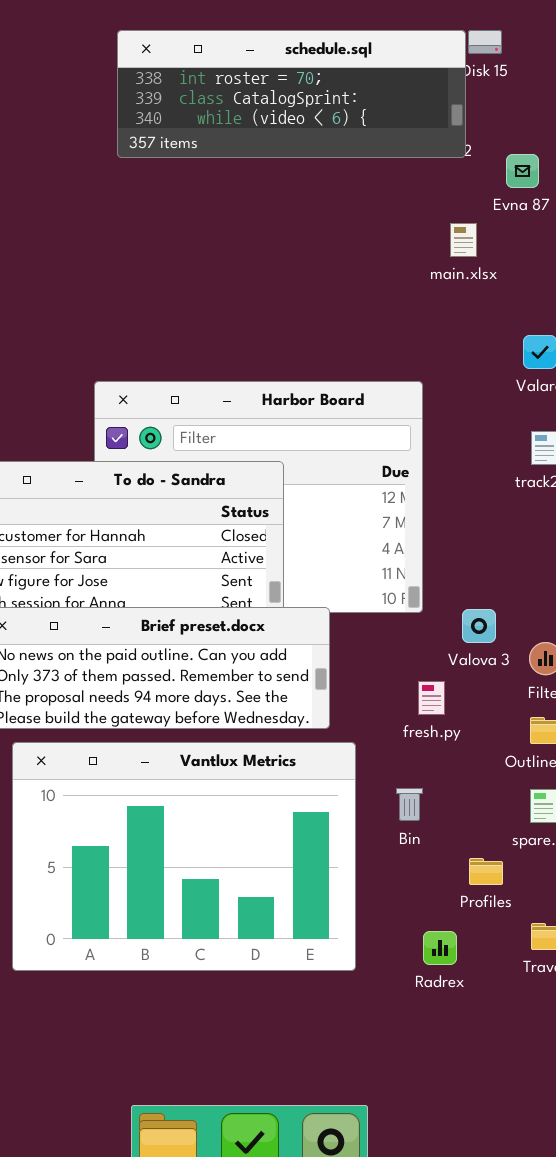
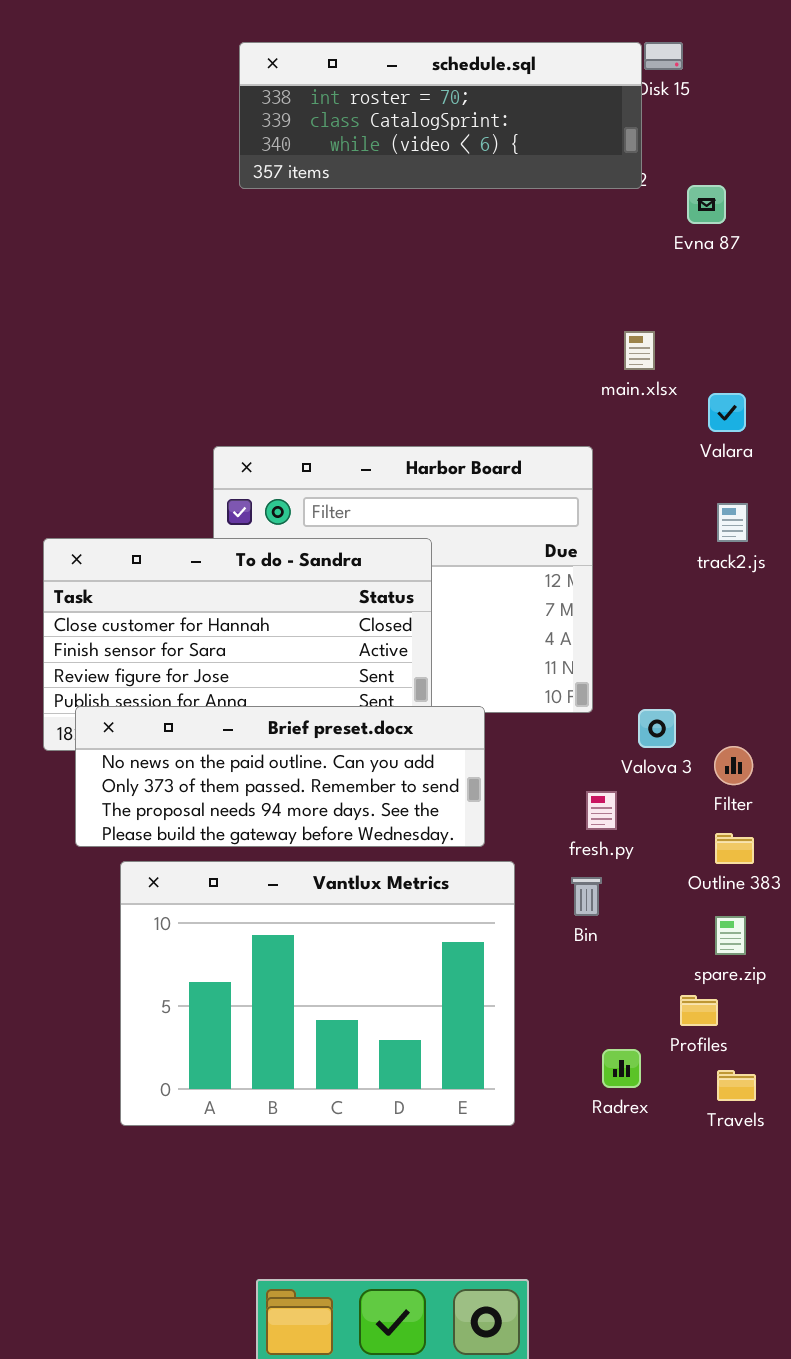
main.xlsx: [450,223,477,257] -> [624,331,655,370], moved
Bin: [396,788,423,821] -> [571,877,602,916], moved
Profiles: [469,858,503,885] -> [680,995,718,1026], moved
Radrex: [423,931,457,965] -> [602,1049,641,1088], moved

